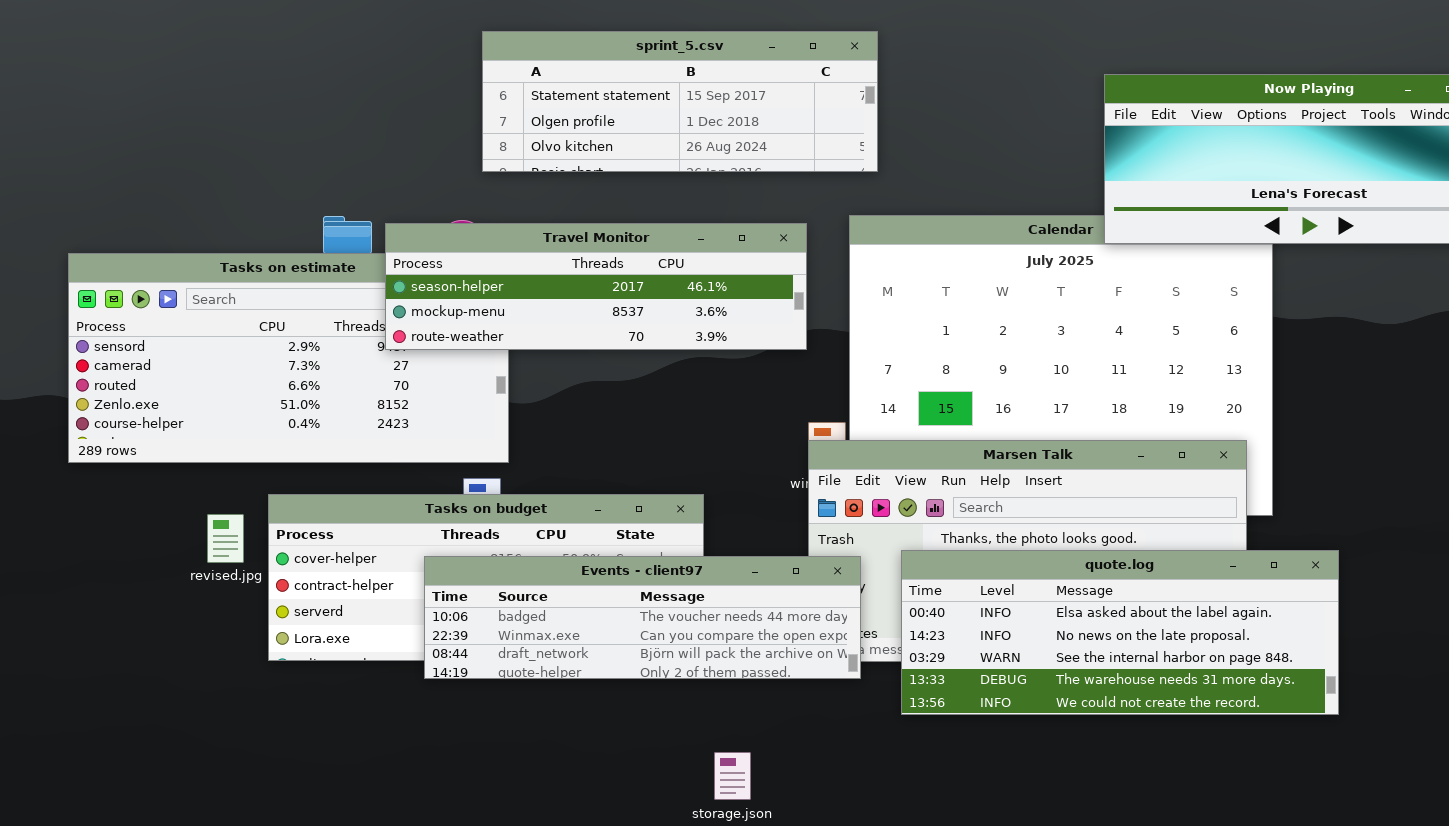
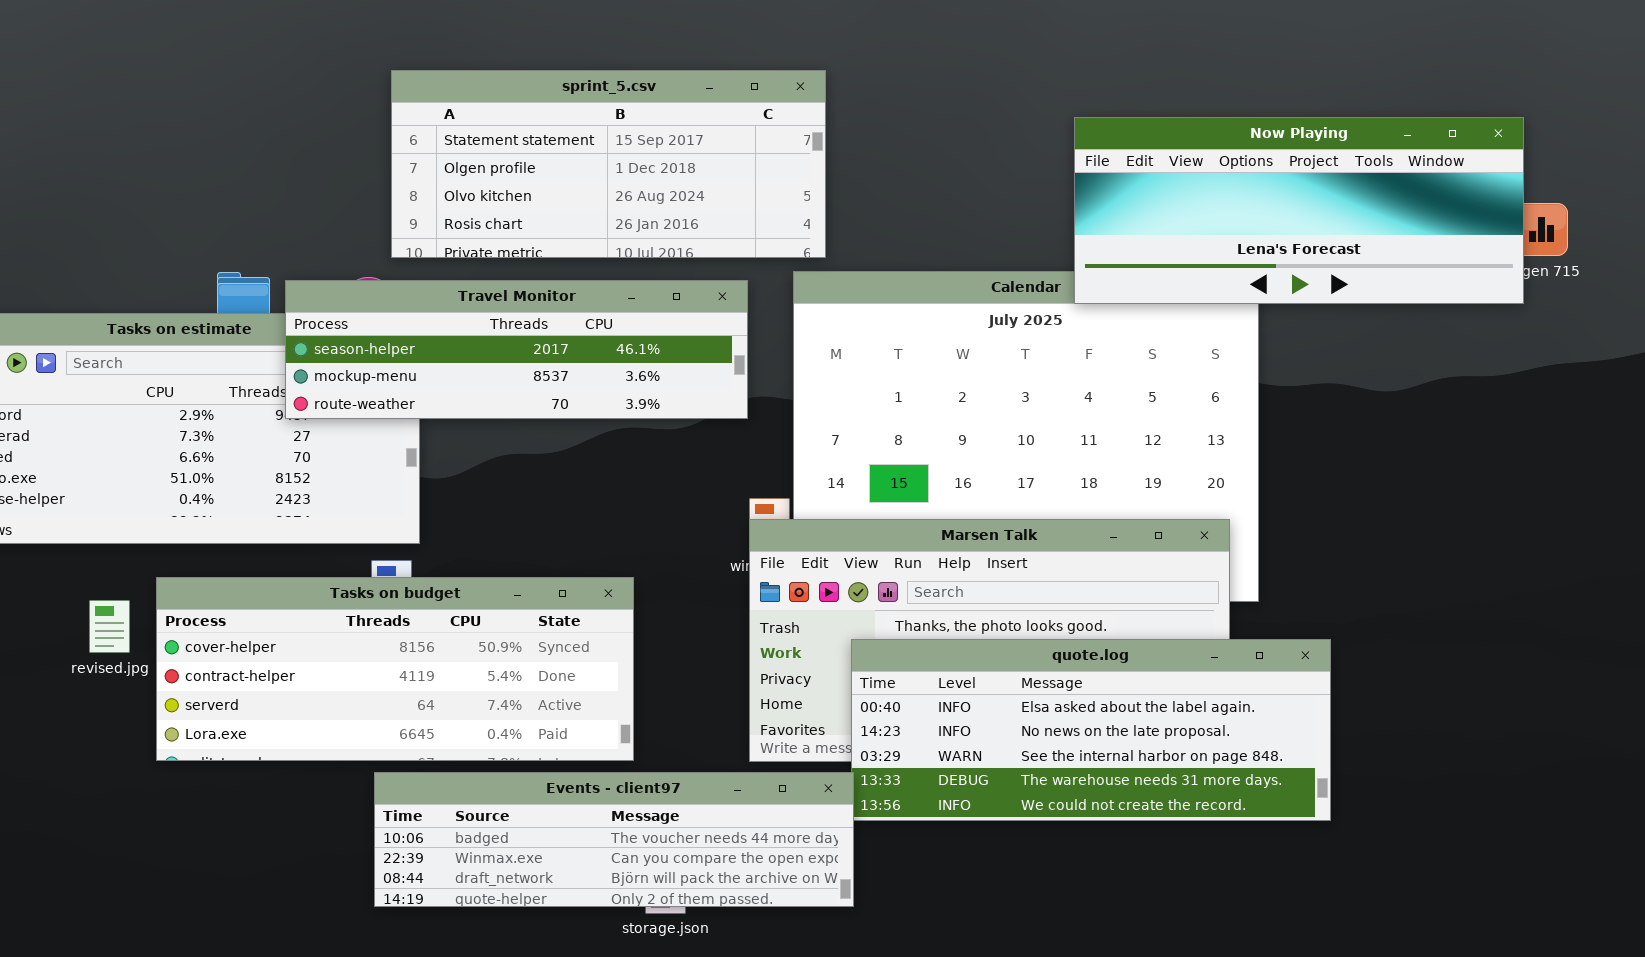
sprint_5.csv: [482,31,878,172] -> [391,70,826,258], resized
Events - client97: [424,556,861,679] -> [374,772,854,907], moved

